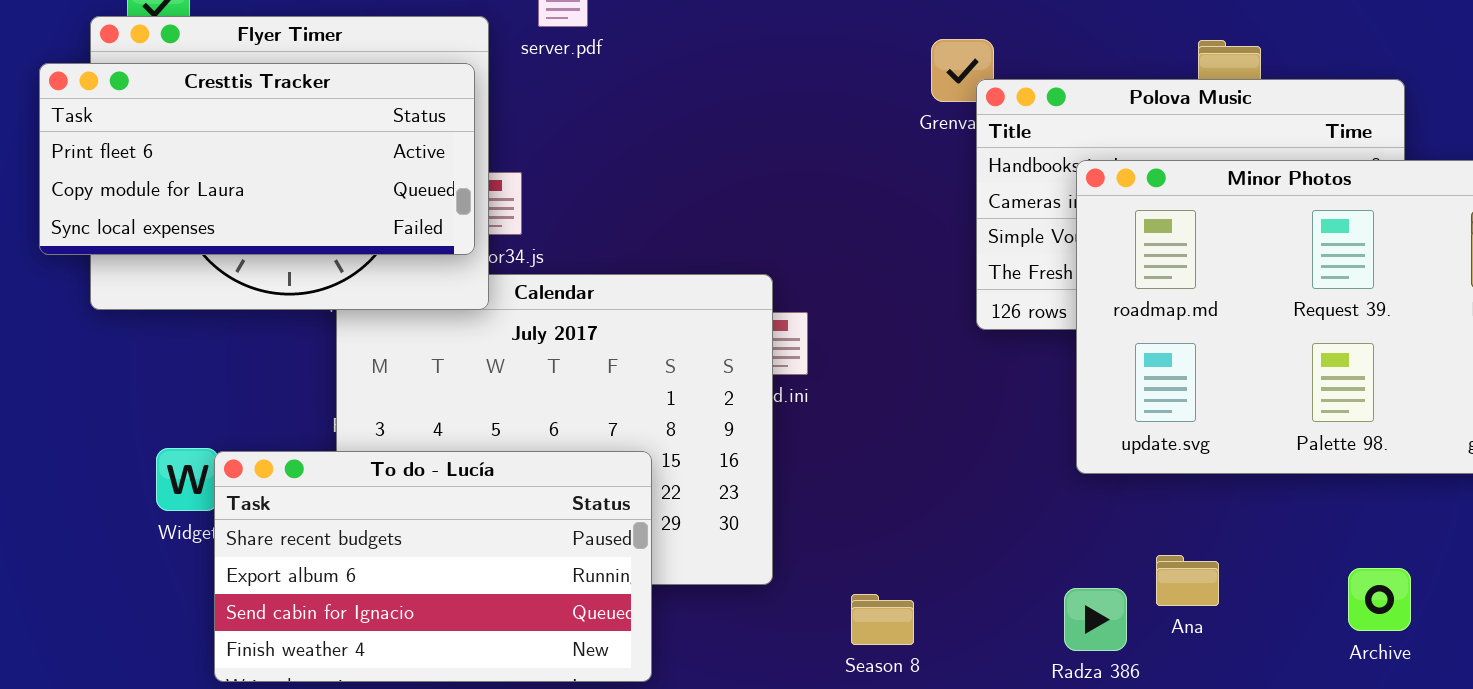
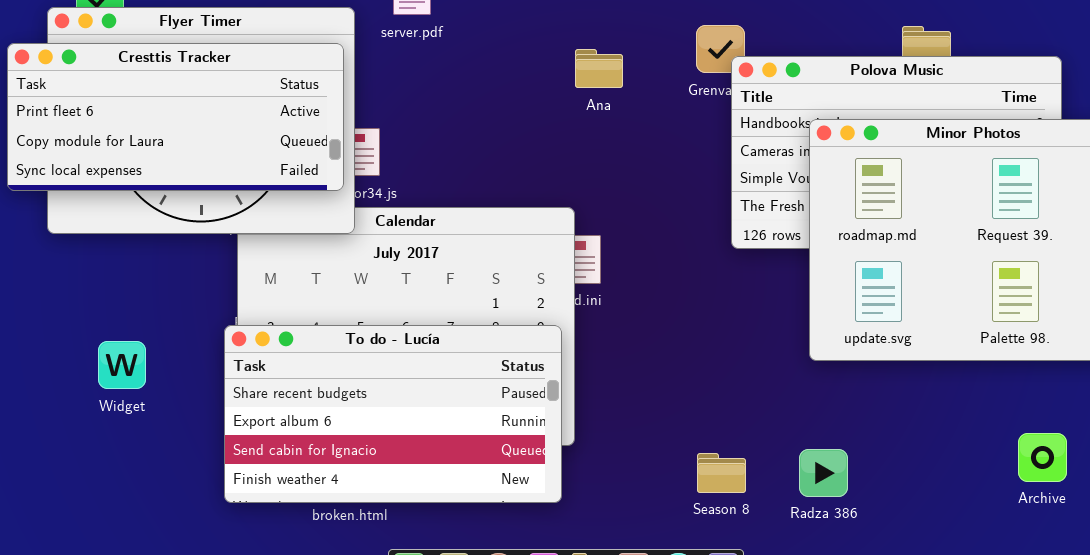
To do - Lucía: [214,451,652,682] -> [224,325,562,503], moved
Ana: [1156,555,1219,606] -> [575,49,623,88], moved
Season 8: [851,594,914,645] -> [697,453,746,493], moved

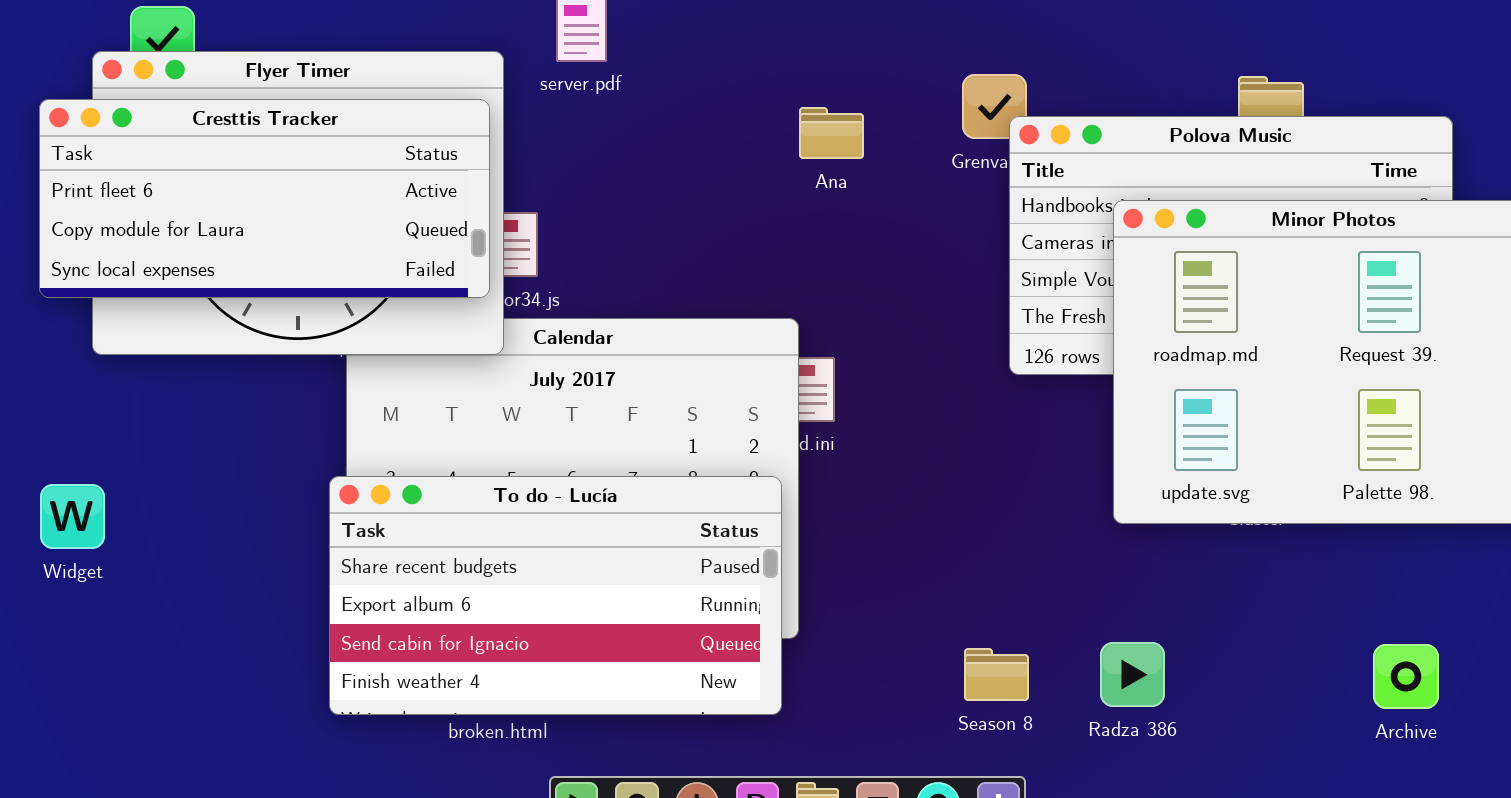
Widget: [98,341,146,389] -> [40,484,105,549], moved
Archive: [1018,433,1067,482] -> [1373,644,1439,709], moved

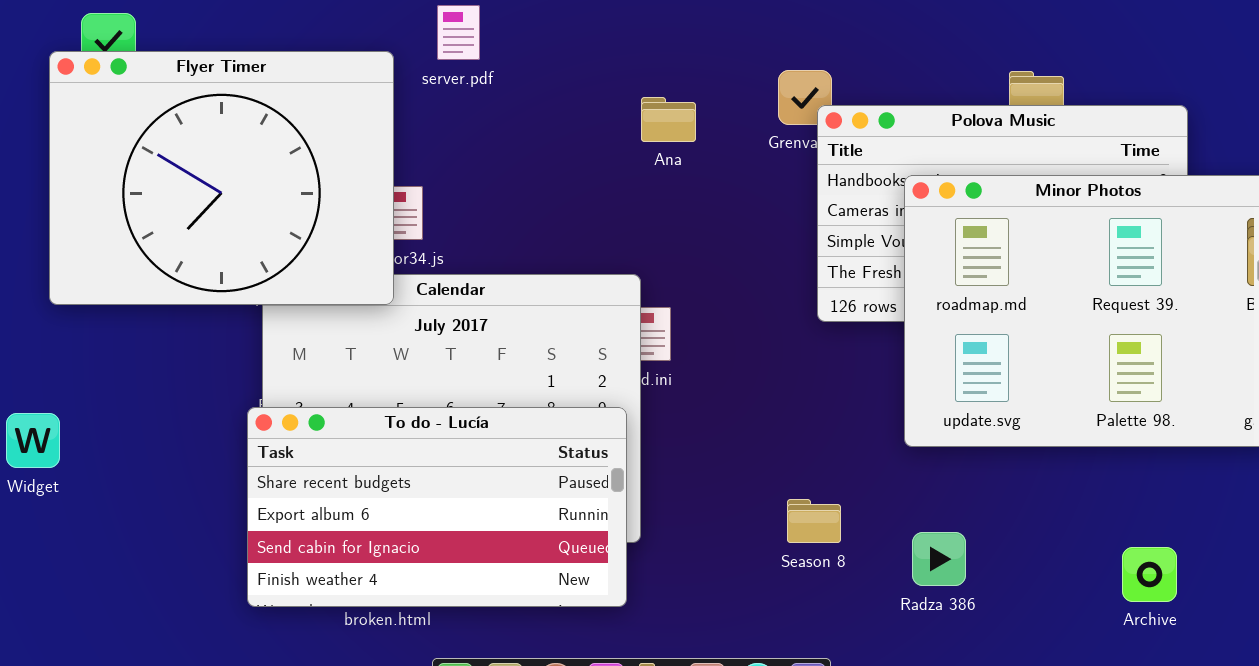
Cresttis Tracker: [39,99,490,298] -> none, closed
Radza 386: [1100,642,1165,707] -> [912,532,966,586], moved
Season 8: [964,648,1029,701] -> [787,499,841,543], moved

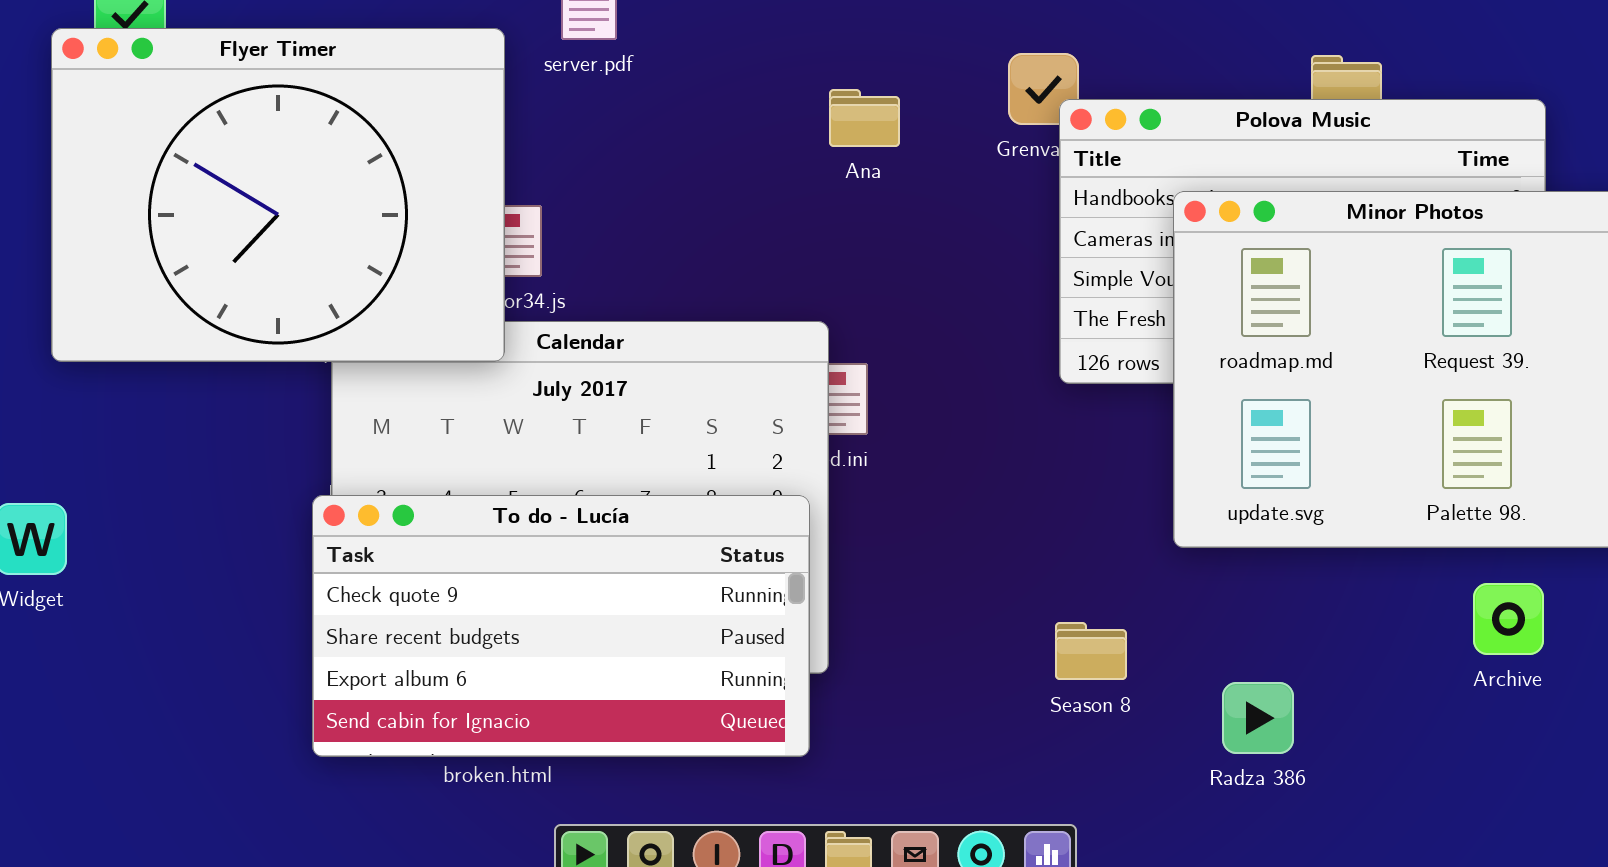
To do - Lucía: [247,407,627,607] -> [312,495,810,757], scrolled up 1 row
Season 8: [787,499,841,543] -> [1055,622,1127,680], moved
Radza 386: [912,532,966,586] -> [1222,682,1294,754], moved
Archive: [1122,547,1177,602] -> [1473,583,1544,655], moved

